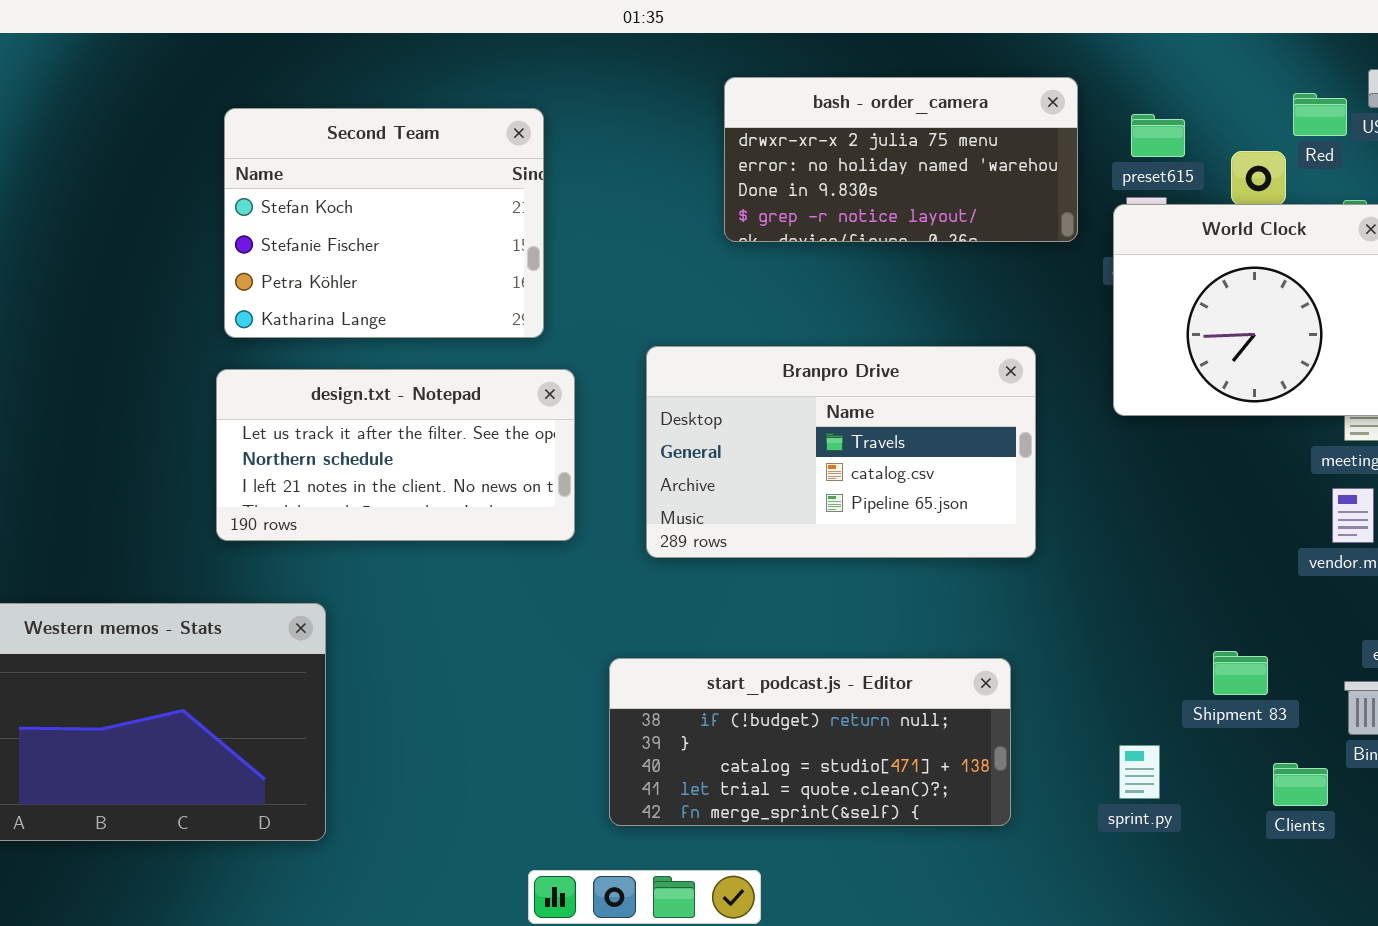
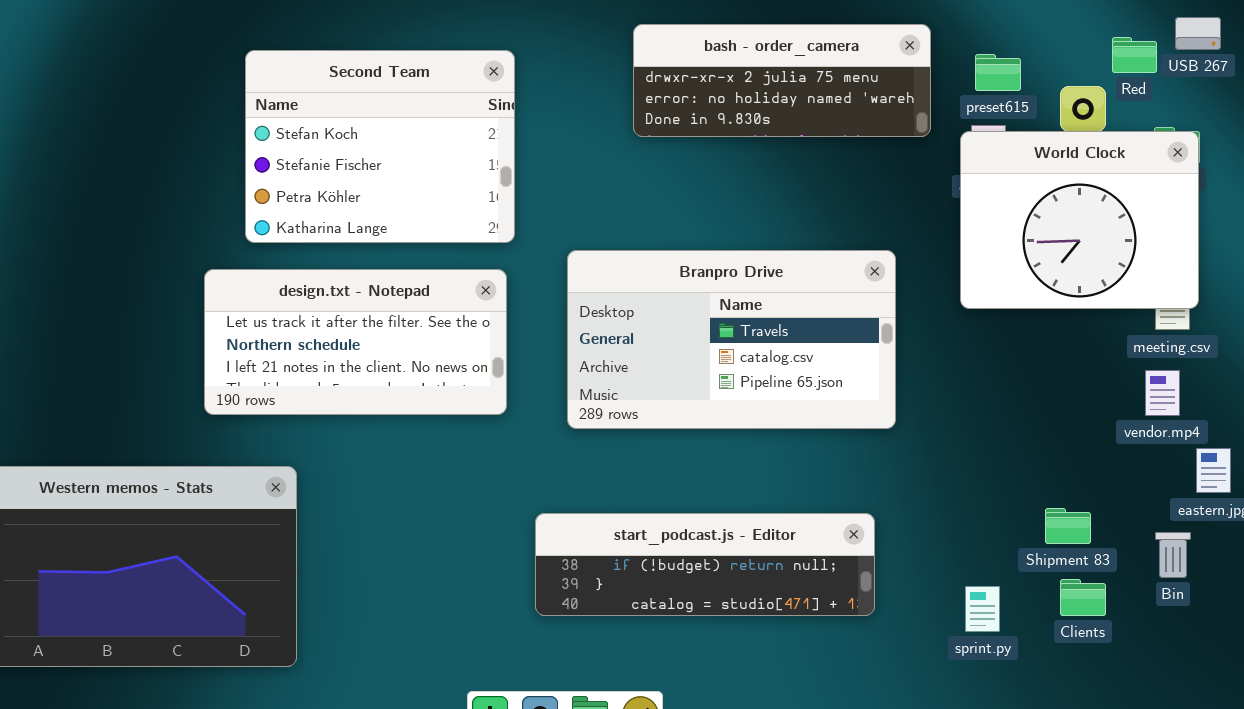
bash - order_camera: [724,77,1078,242] -> [633,24,931,137], resized
Second Team: [224,108,544,338] -> [245,50,515,243], moved
start_podcast.js - Editor: [609,658,1011,826] -> [535,513,875,616], resized
Clients: [1273,763,1328,806] -> [1060,579,1106,616], moved

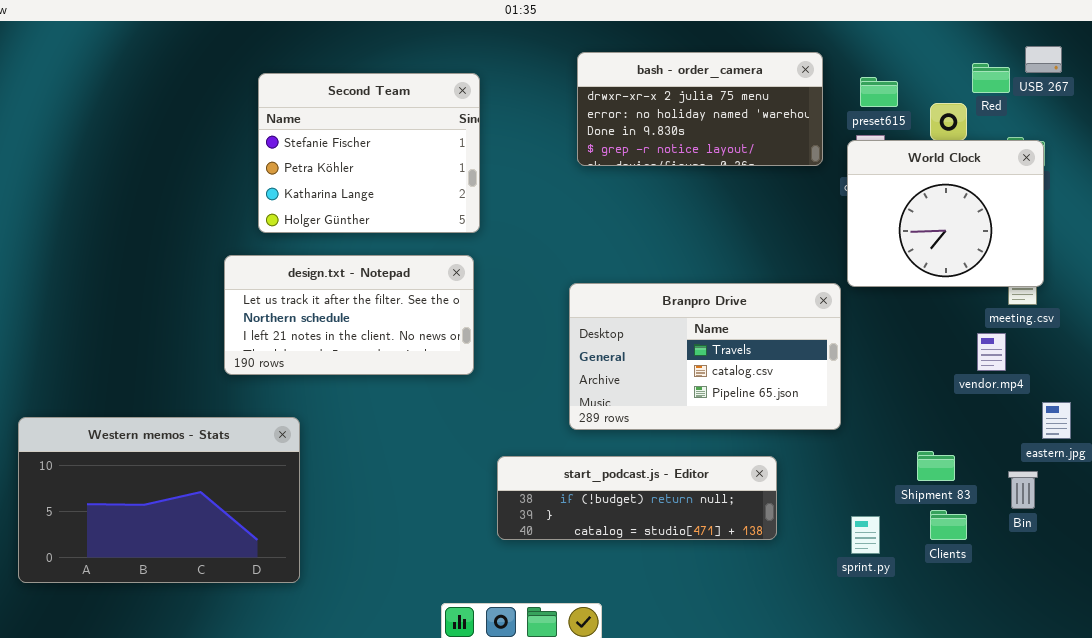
bash - order_camera: [633,24,931,137] -> [577,52,823,166], resized
Second Team: [245,50,515,243] -> [258,73,480,233], scrolled down 1 row
Branpro Drive: [567,250,896,429] -> [569,283,841,430], moved
vendor.mp4: [1145,370,1180,416] -> [977,333,1006,371], moved

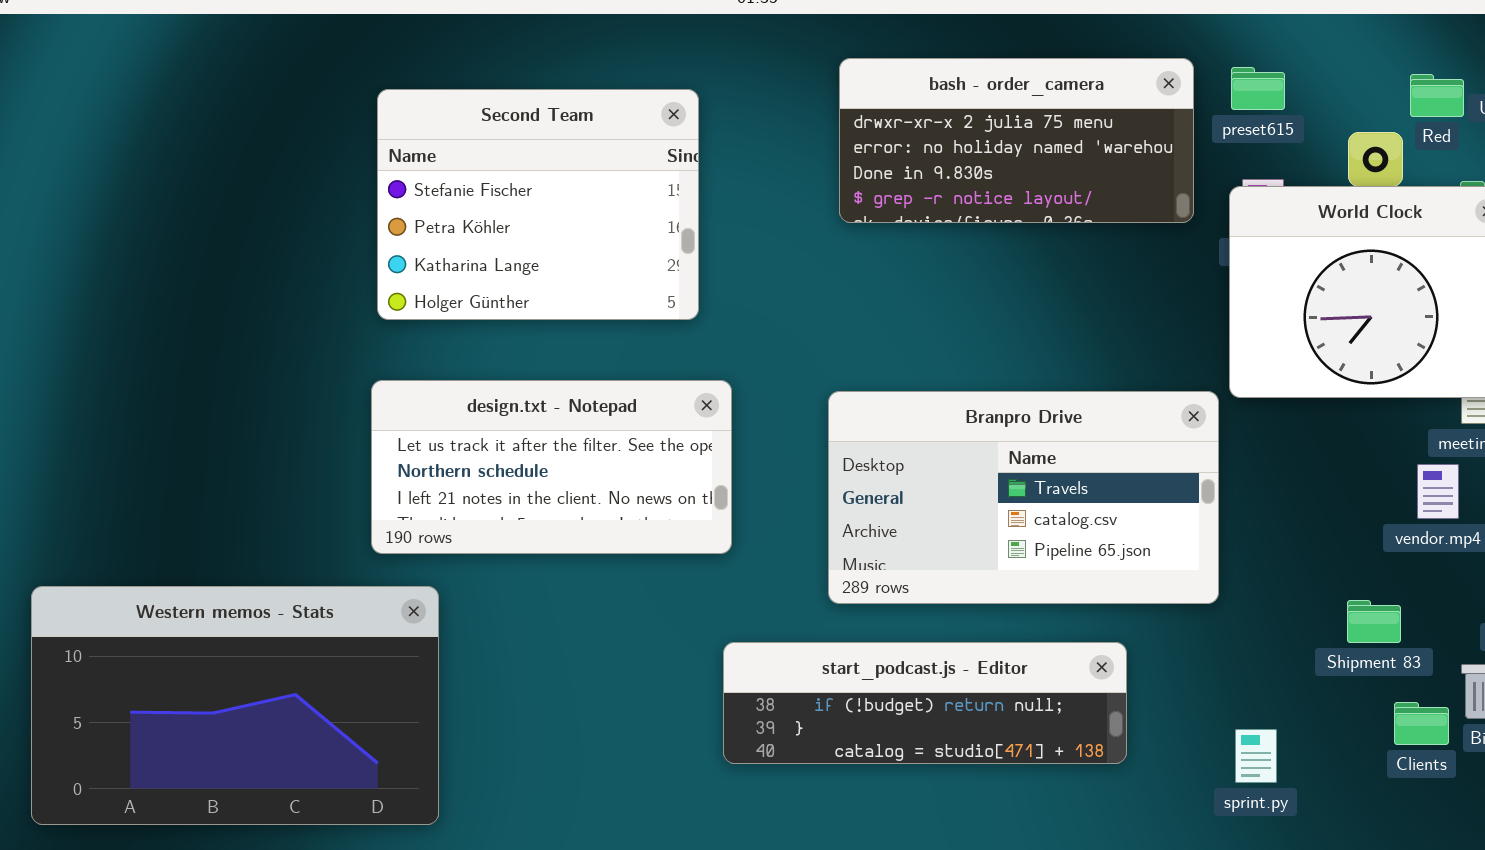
preset615: [860,77,898,107] -> [1231,67,1285,110], moved
design.txt - Notepad: [224,255,474,375] -> [371,380,732,554], moved
Shipment 83: [917,451,955,481] -> [1347,600,1401,643], moved
Clients: [930,510,967,540] -> [1394,702,1449,745], moved

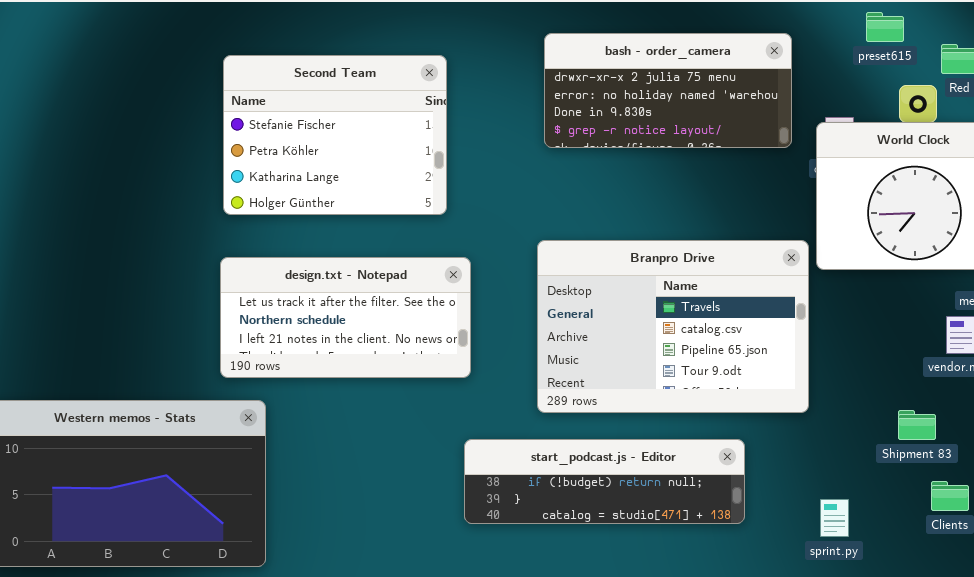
preset615: [1231,67,1285,110] -> [866,12,904,42], moved
Branpro Drive: [828,391,1219,604] -> [537,240,809,413], resized

